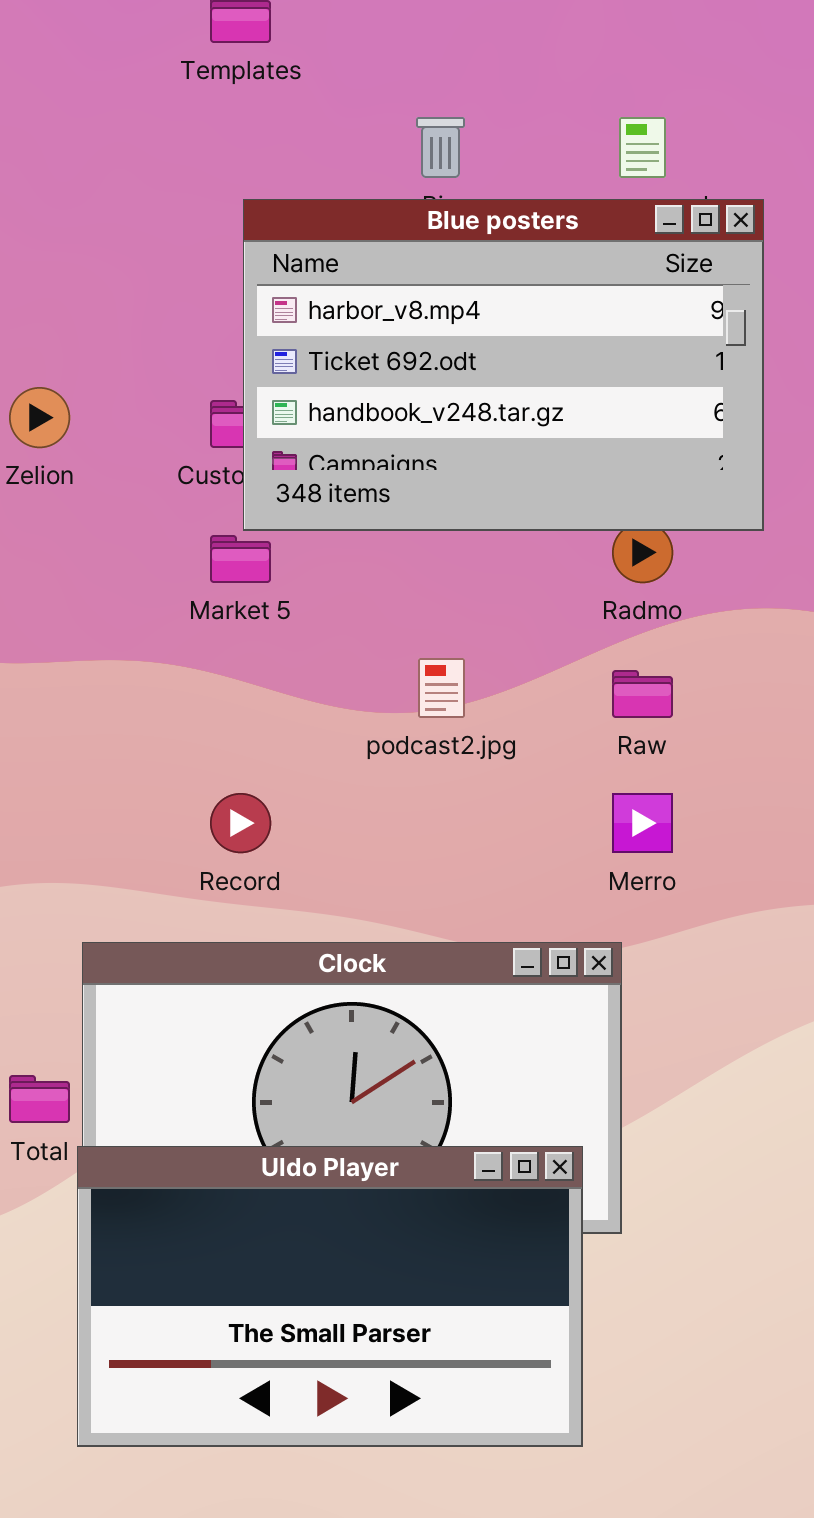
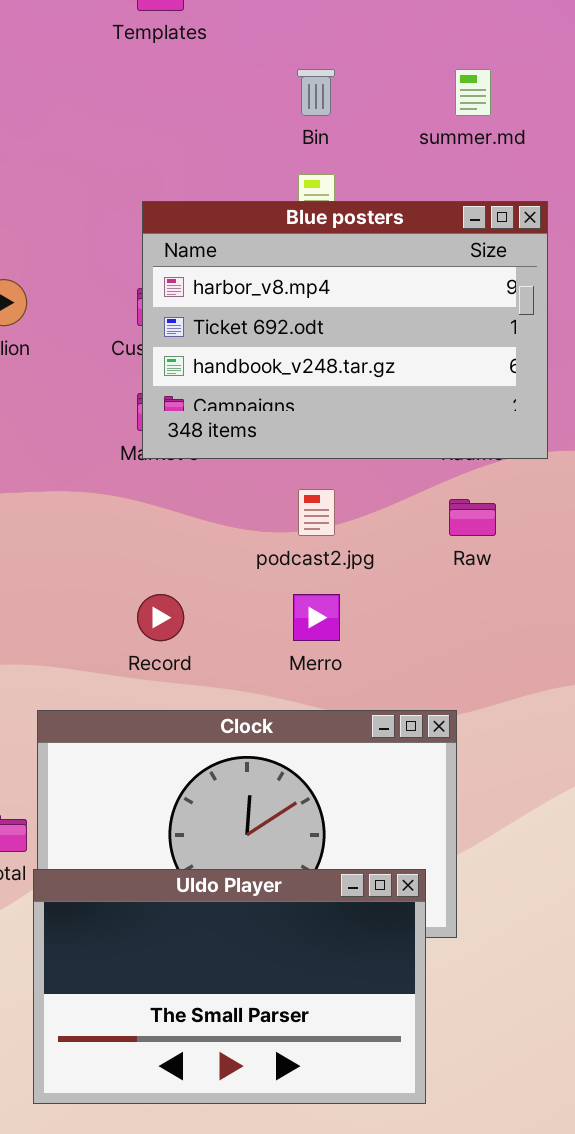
Blue posters: [243,199,764,531] -> [142,201,548,459], moved
Merro: [612,793,673,853] -> [293,594,340,641], moved

